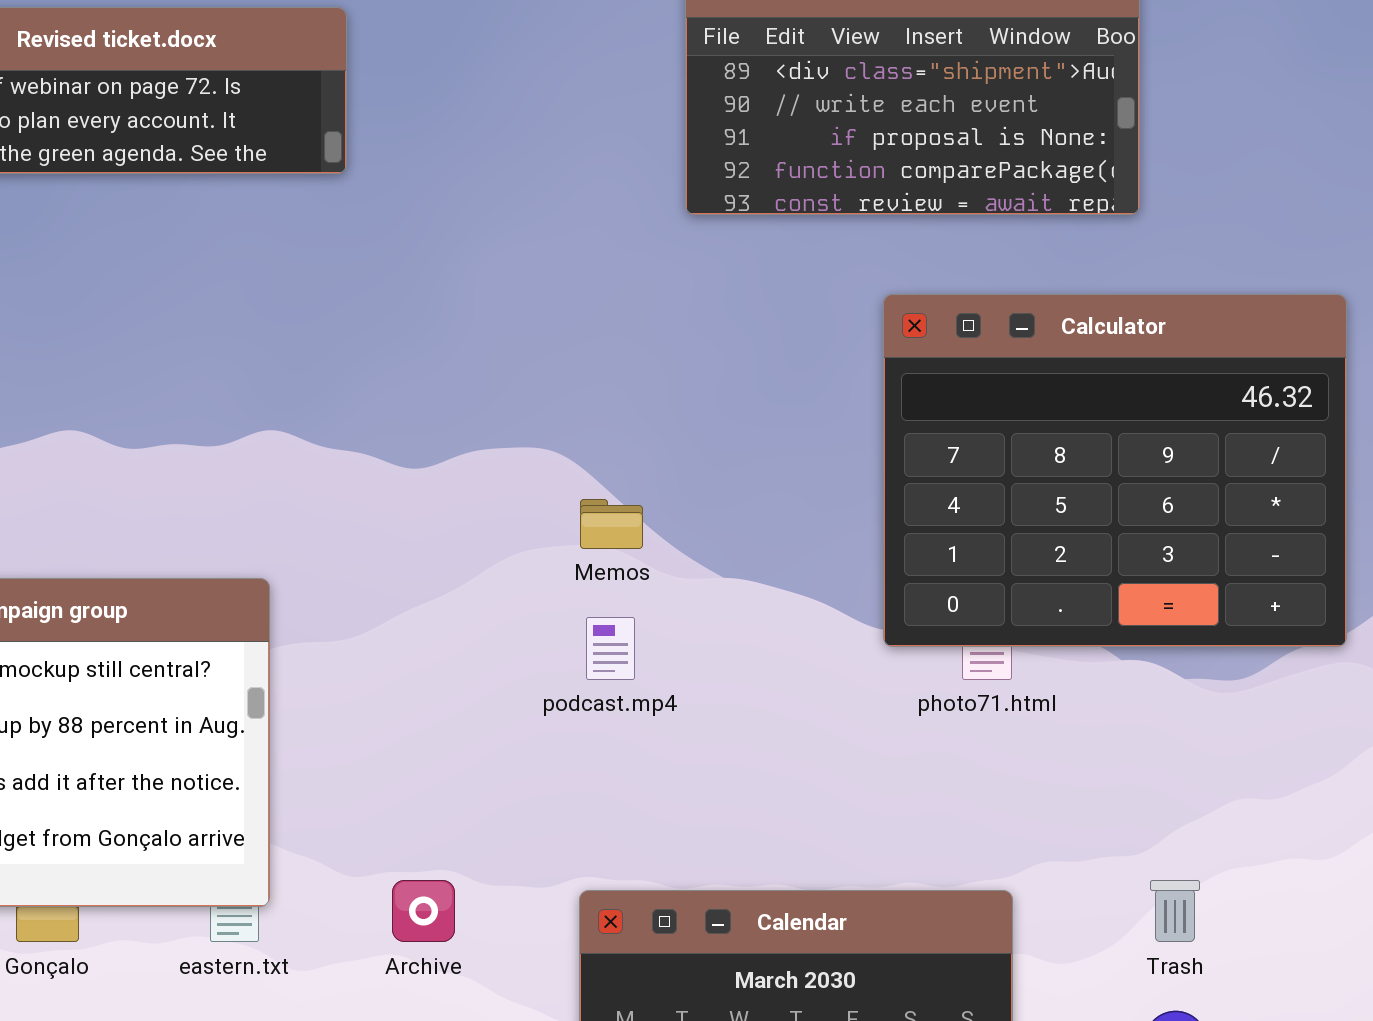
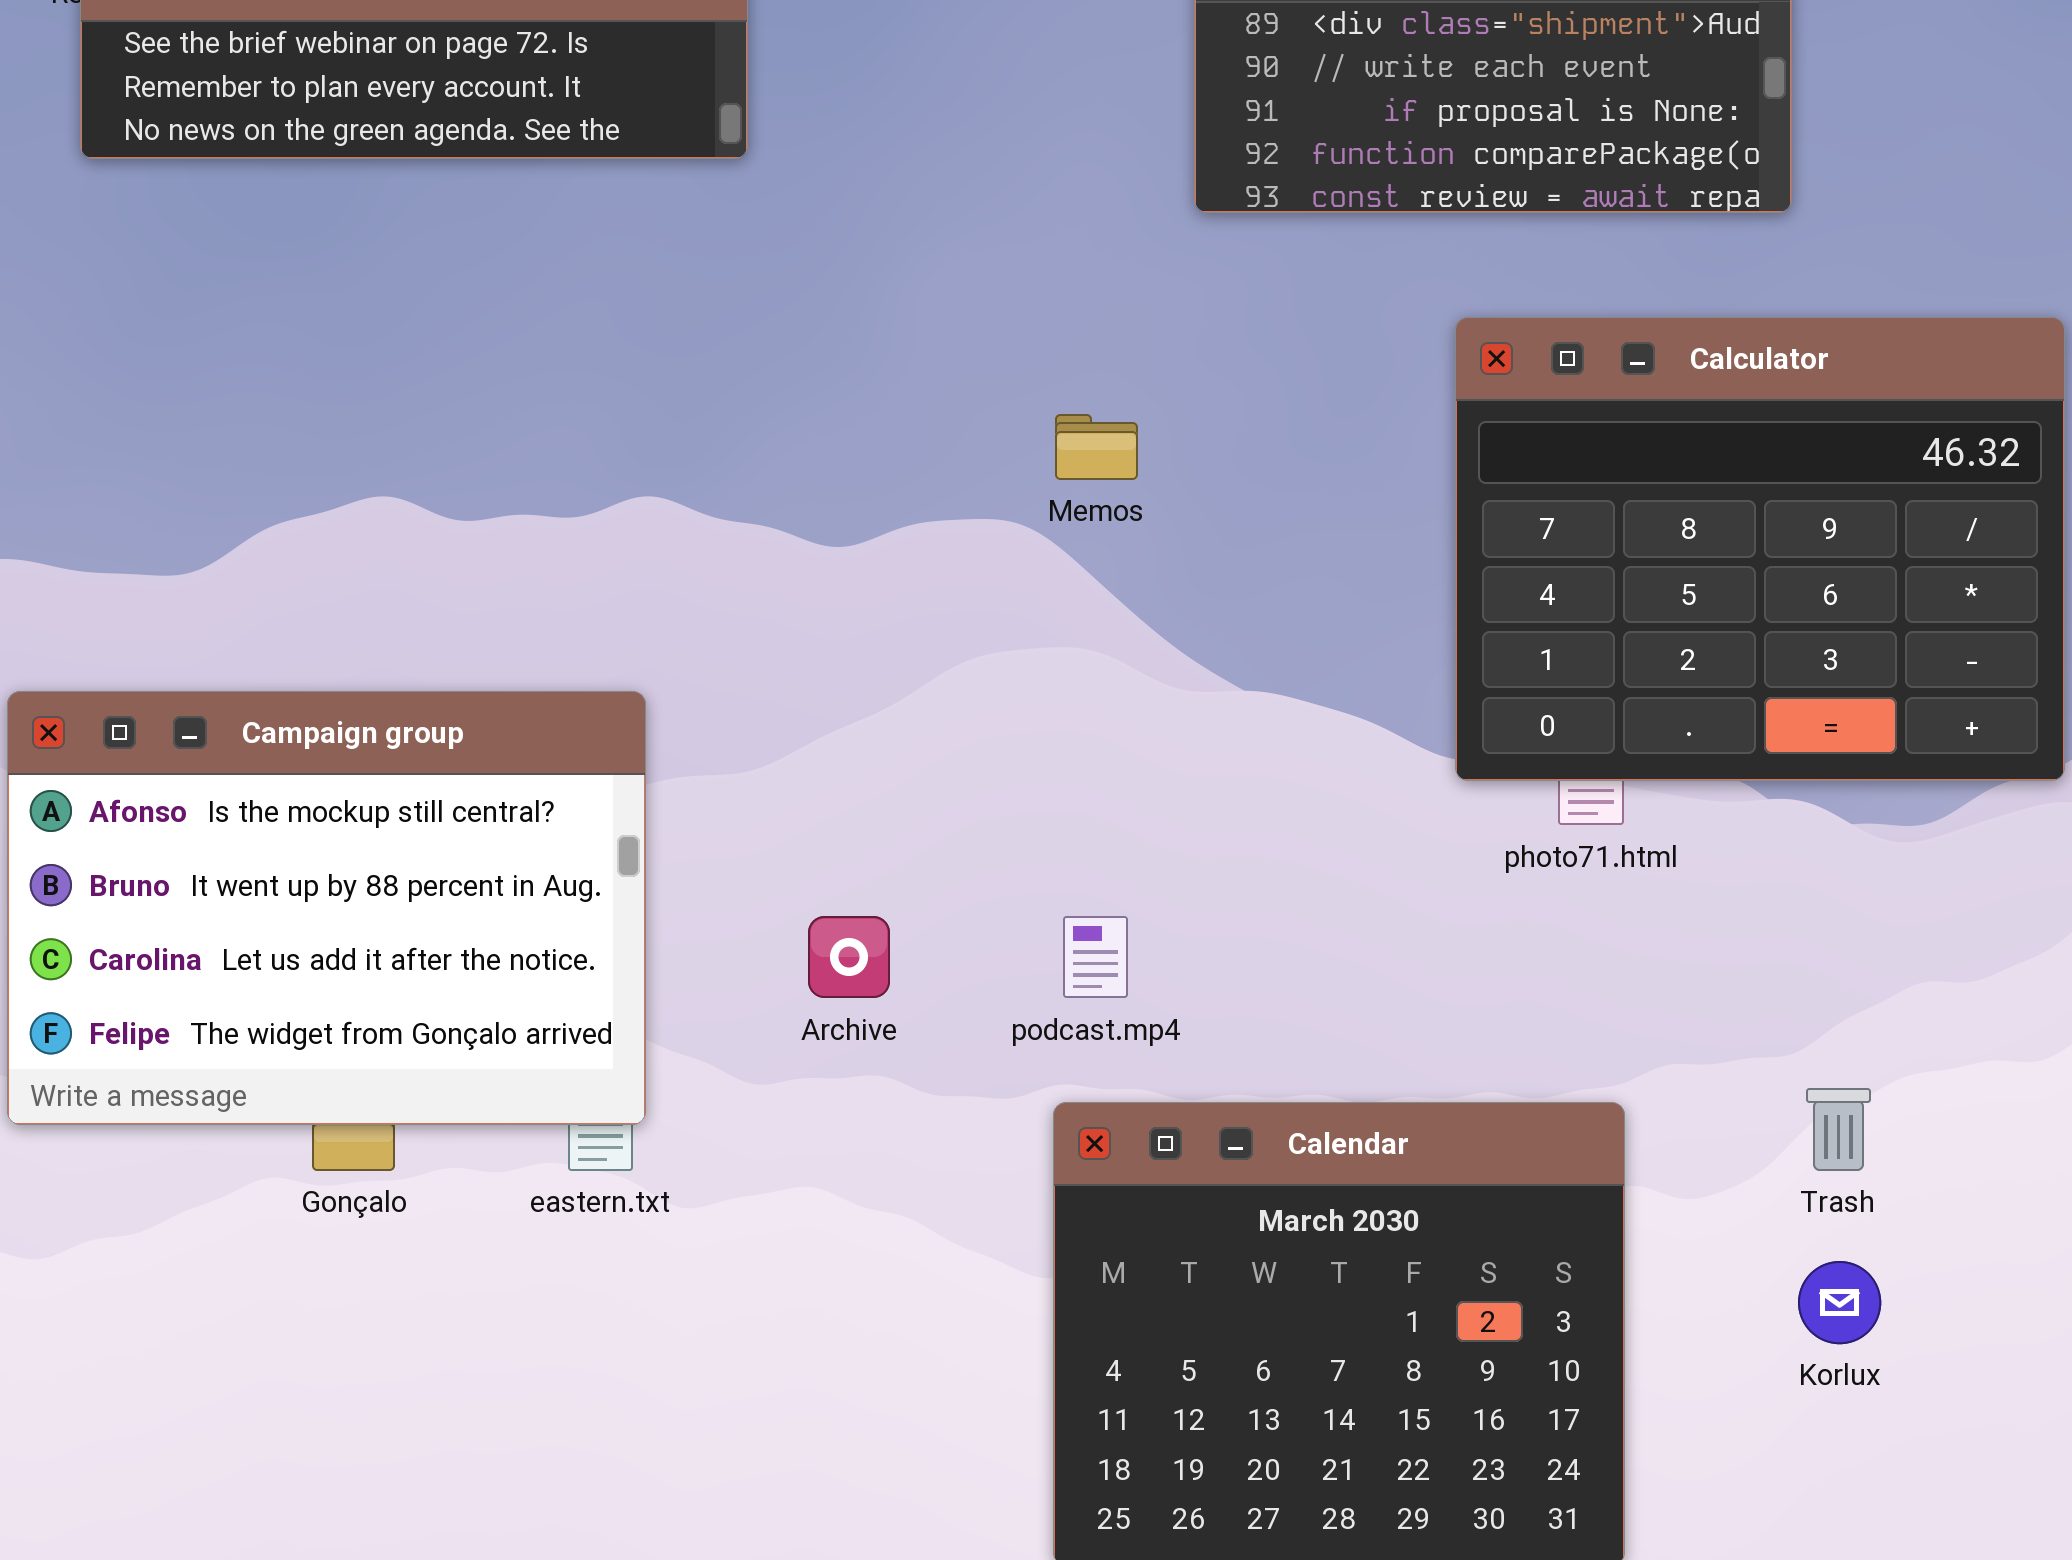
Memos: [580,499,643,549] -> [1055,414,1138,480], moved
podcast.mp4: [586,617,635,680] -> [1063,916,1128,998], moved
Archive: [392,880,455,942] -> [808,916,890,998], moved

